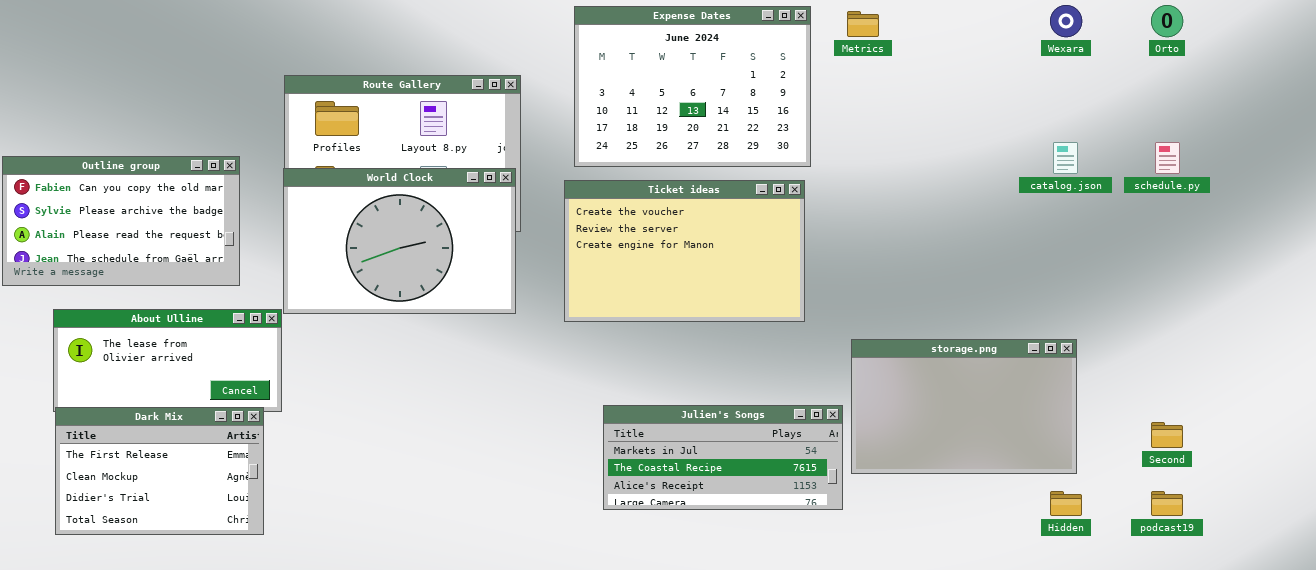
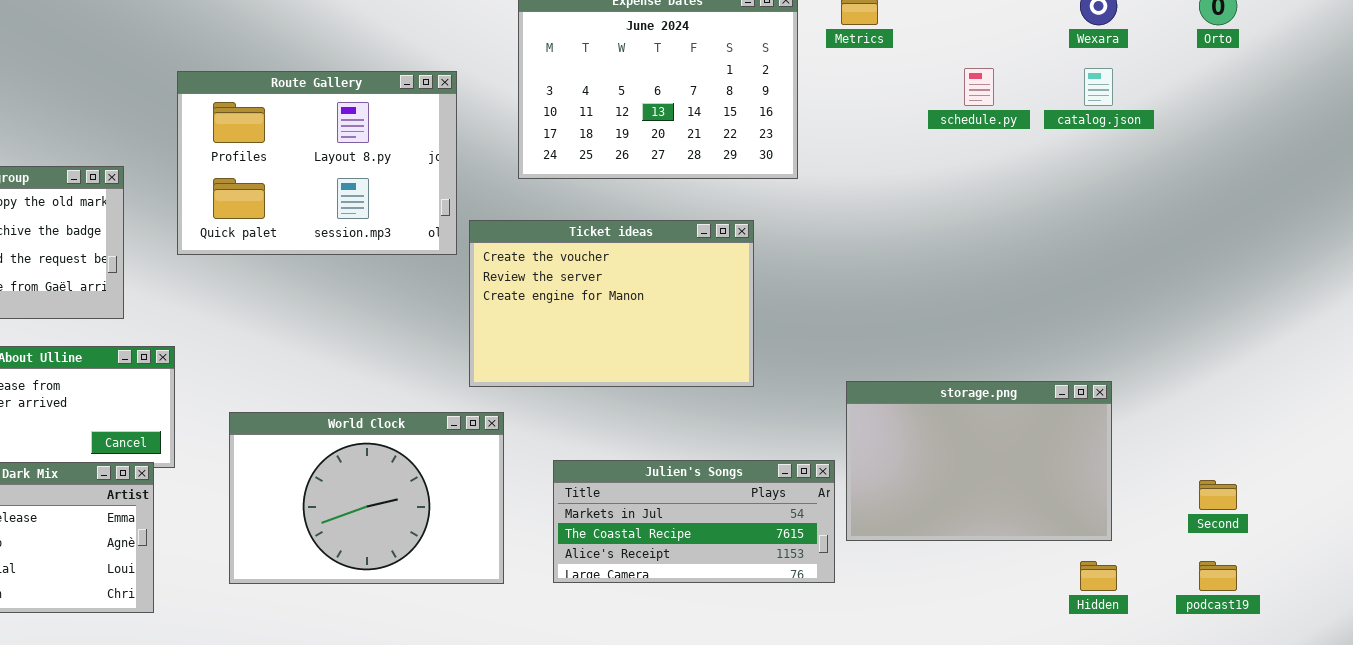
catalog.json: [1053,142,1078,174] -> [1084,68,1113,106], moved
schedule.py: [1155,142,1180,174] -> [964,68,994,106], moved
World Clock: [283,168,516,314] -> [229,412,504,584], moved
Ticket ideas: [564,180,805,322] -> [469,220,754,387], moved

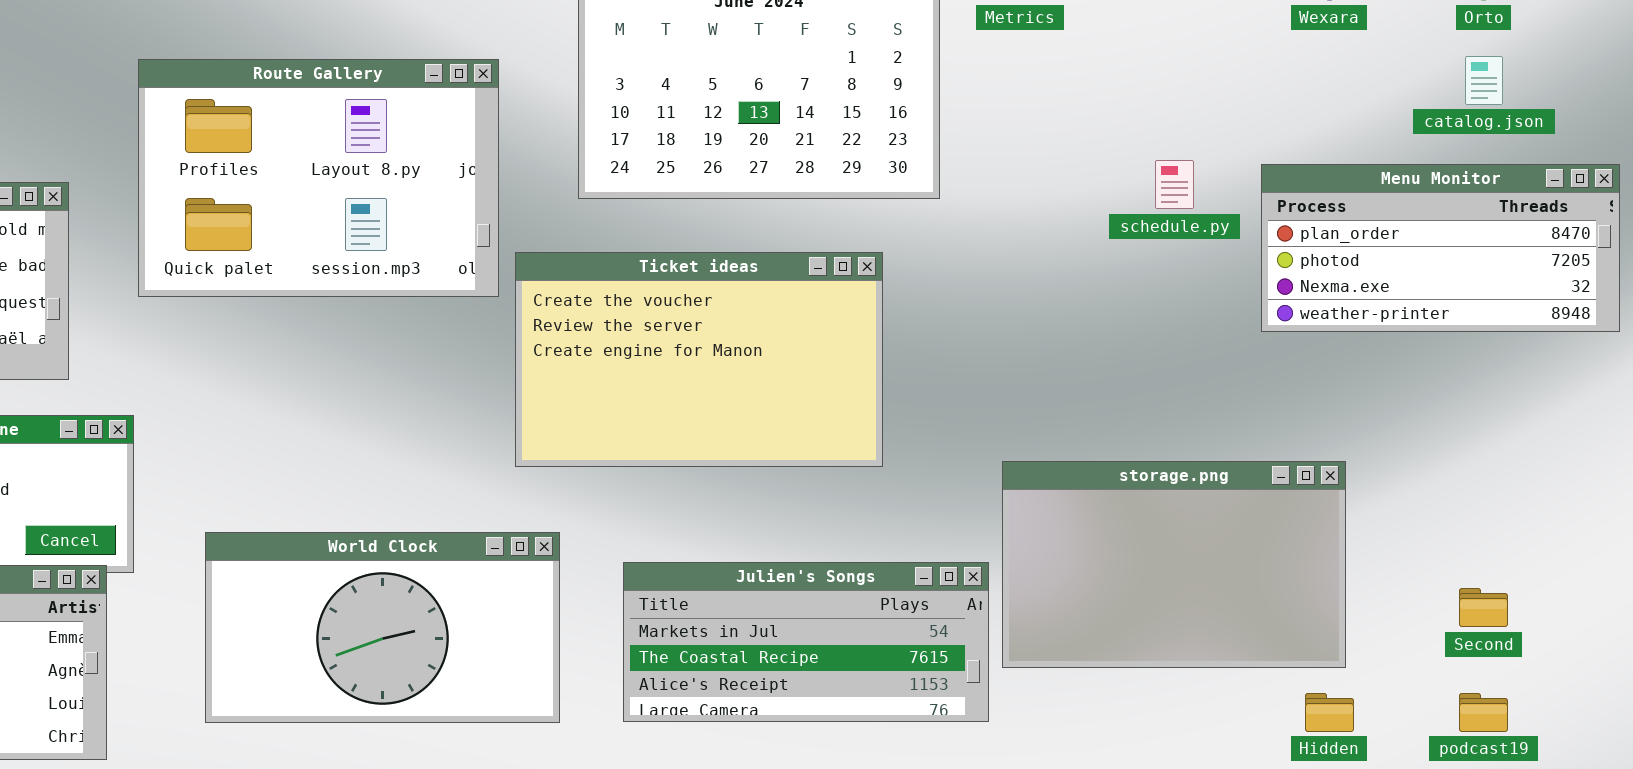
schedule.py: [964,68,994,106] -> [1155,160,1194,209], moved
catalog.json: [1084,68,1113,106] -> [1465,56,1503,105], moved
Menu Monitor: none -> [1261,164,1620,332], opened
World Clock: [229,412,504,584] -> [205,532,560,723], resized

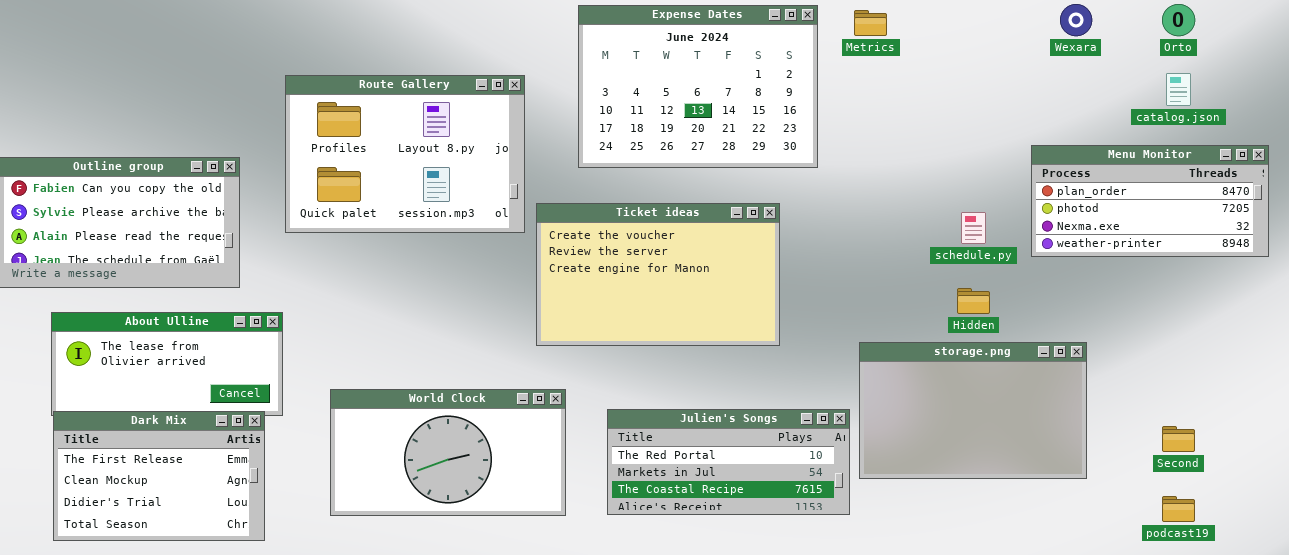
schedule.py: [1155,160,1194,209] -> [961,212,986,244], moved
Julien's Songs: [623,562,989,722] -> [607,409,850,515], scrolled up 1 row
Hidden: [1305,693,1354,732] -> [957,288,990,314], moved

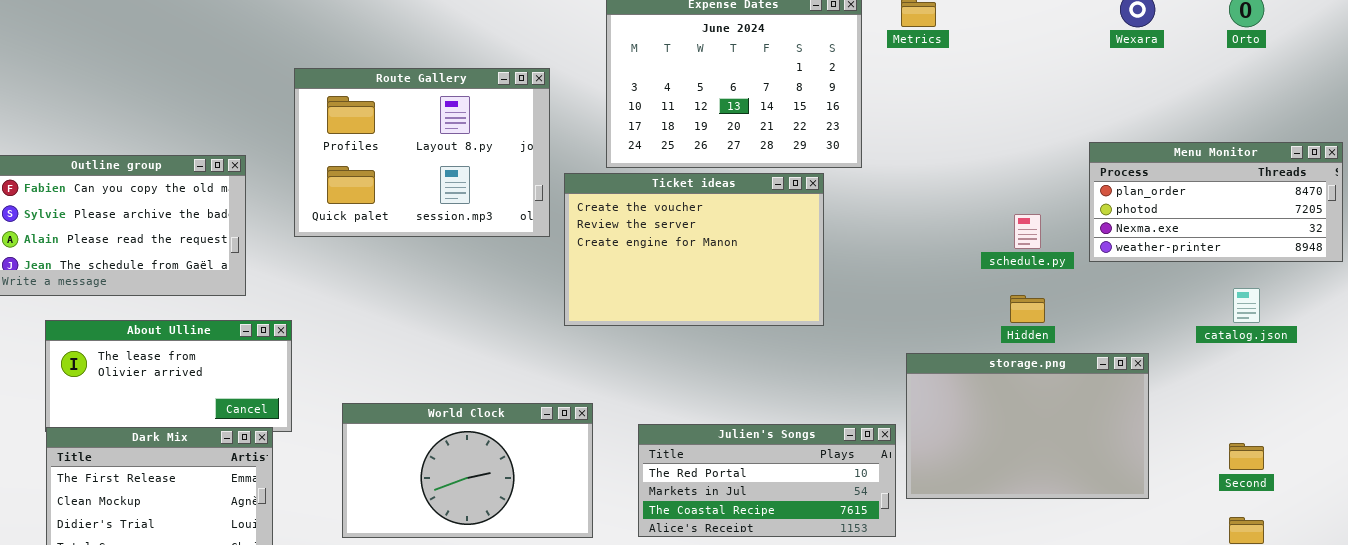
catalog.json: [1166,73,1191,106] -> [1233,288,1260,323], moved
Ticket ideas: [536,203,780,346] -> [564,173,824,326], moved

